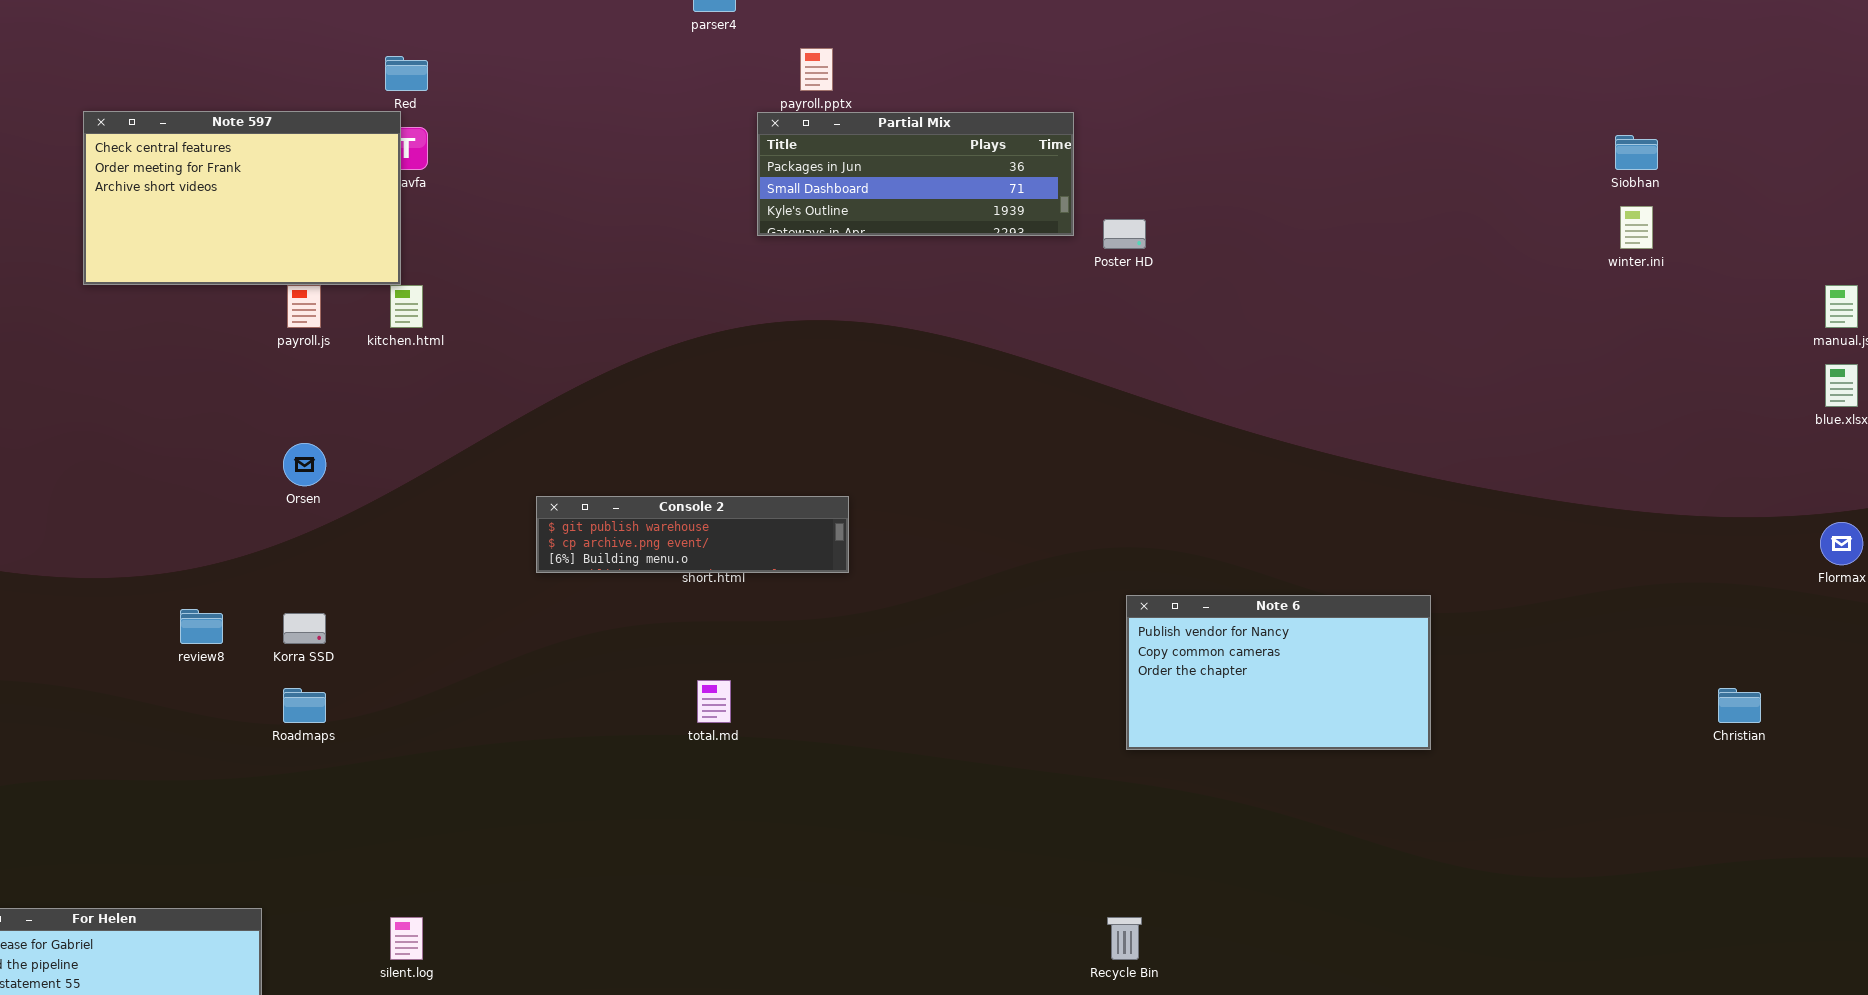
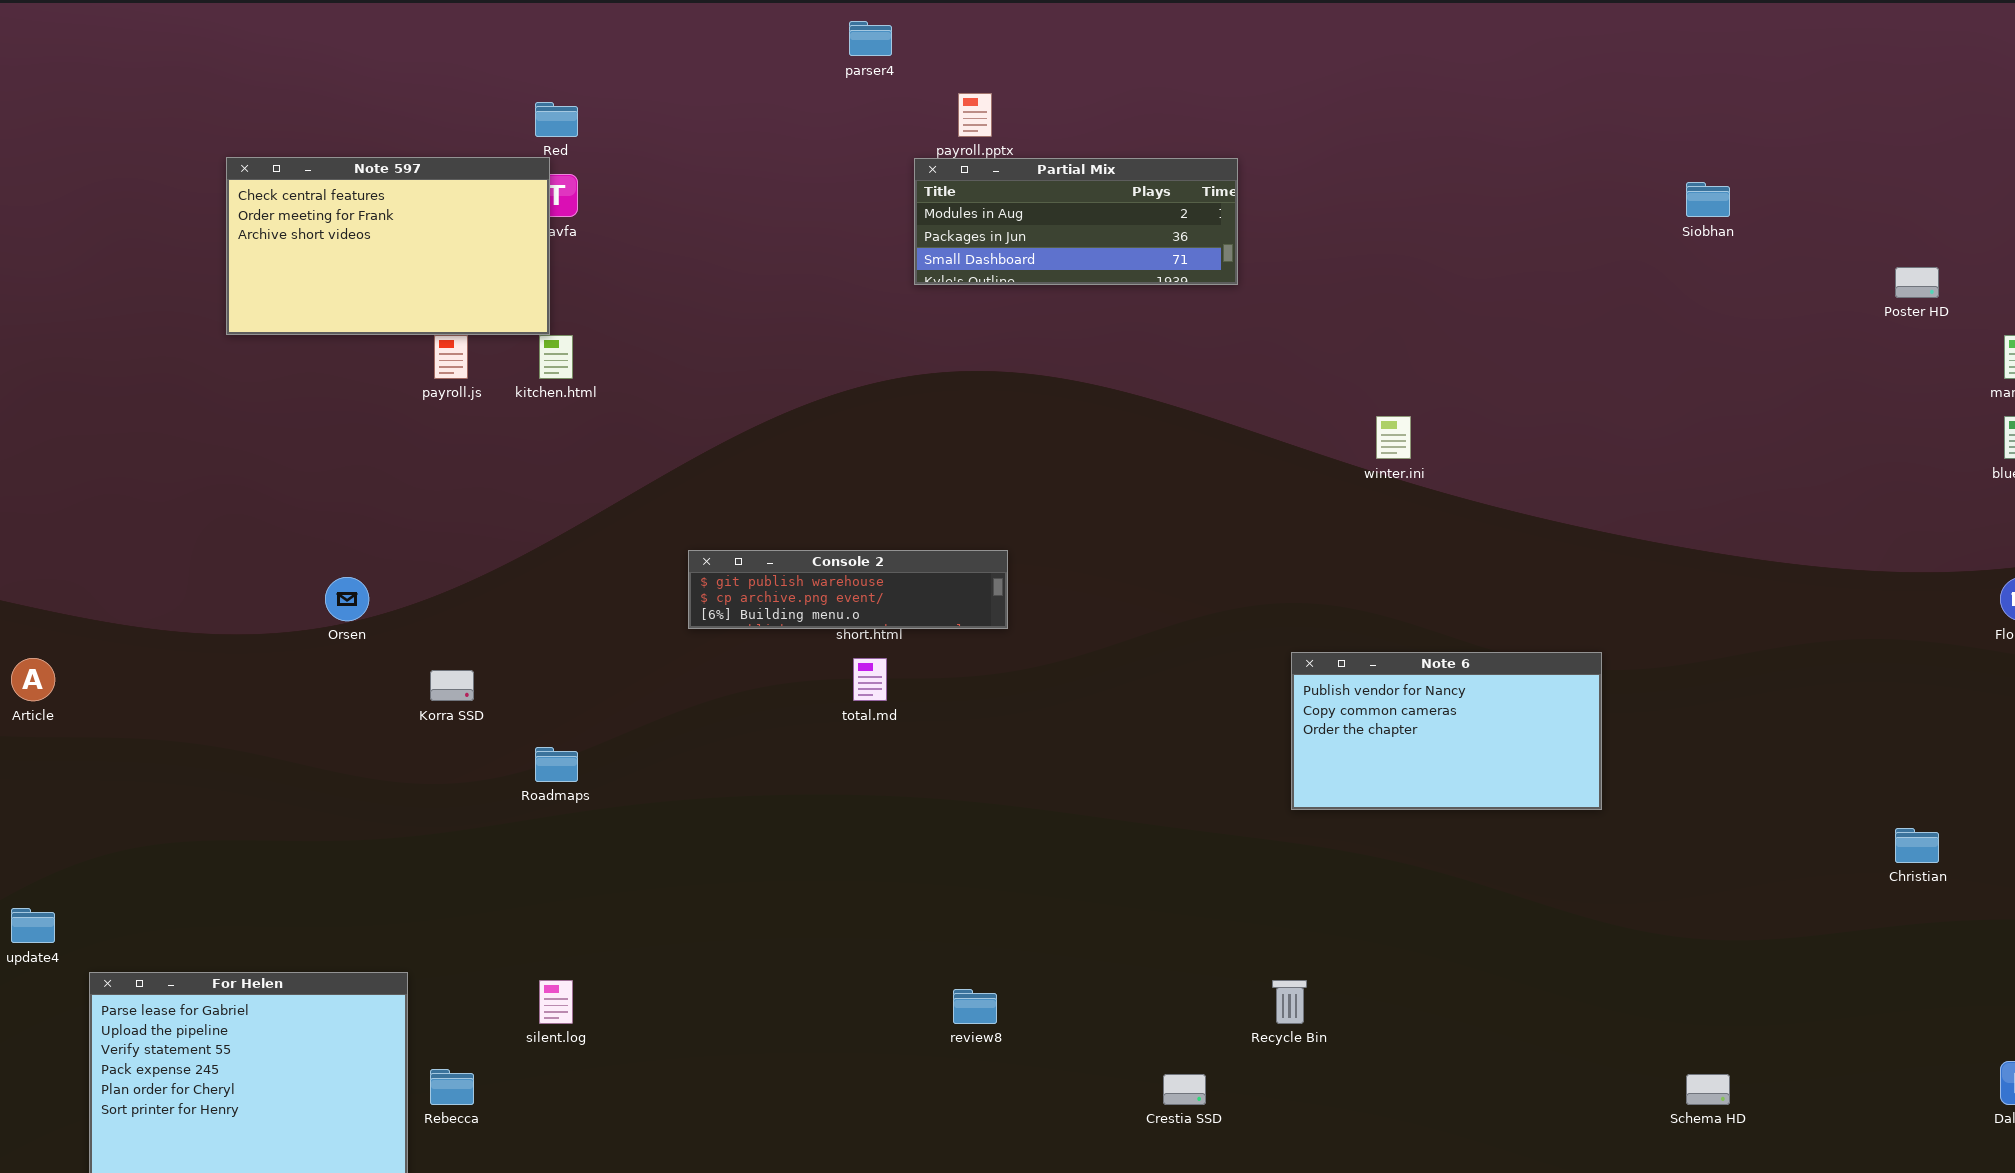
Partial Mix: [757,112,1074,236] -> [914,158,1238,285], scrolled up 1 row
Siobhan: [1615,135,1658,170] -> [1686,182,1730,217], moved
winter.ini: [1620,206,1653,249] -> [1376,416,1411,459], moved
Poster HD: [1103,219,1146,249] -> [1895,267,1939,298], moved
Orsen: [283,443,326,486] -> [325,577,369,621], moved
review8: [180,609,223,644] -> [953,989,997,1024], moved
total.md: [697,680,731,723] -> [853,658,887,701], moved
Roadmaps: [283,688,326,723] -> [535,747,578,782], moved
Christian: [1718,688,1761,723] -> [1895,828,1939,863], moved

